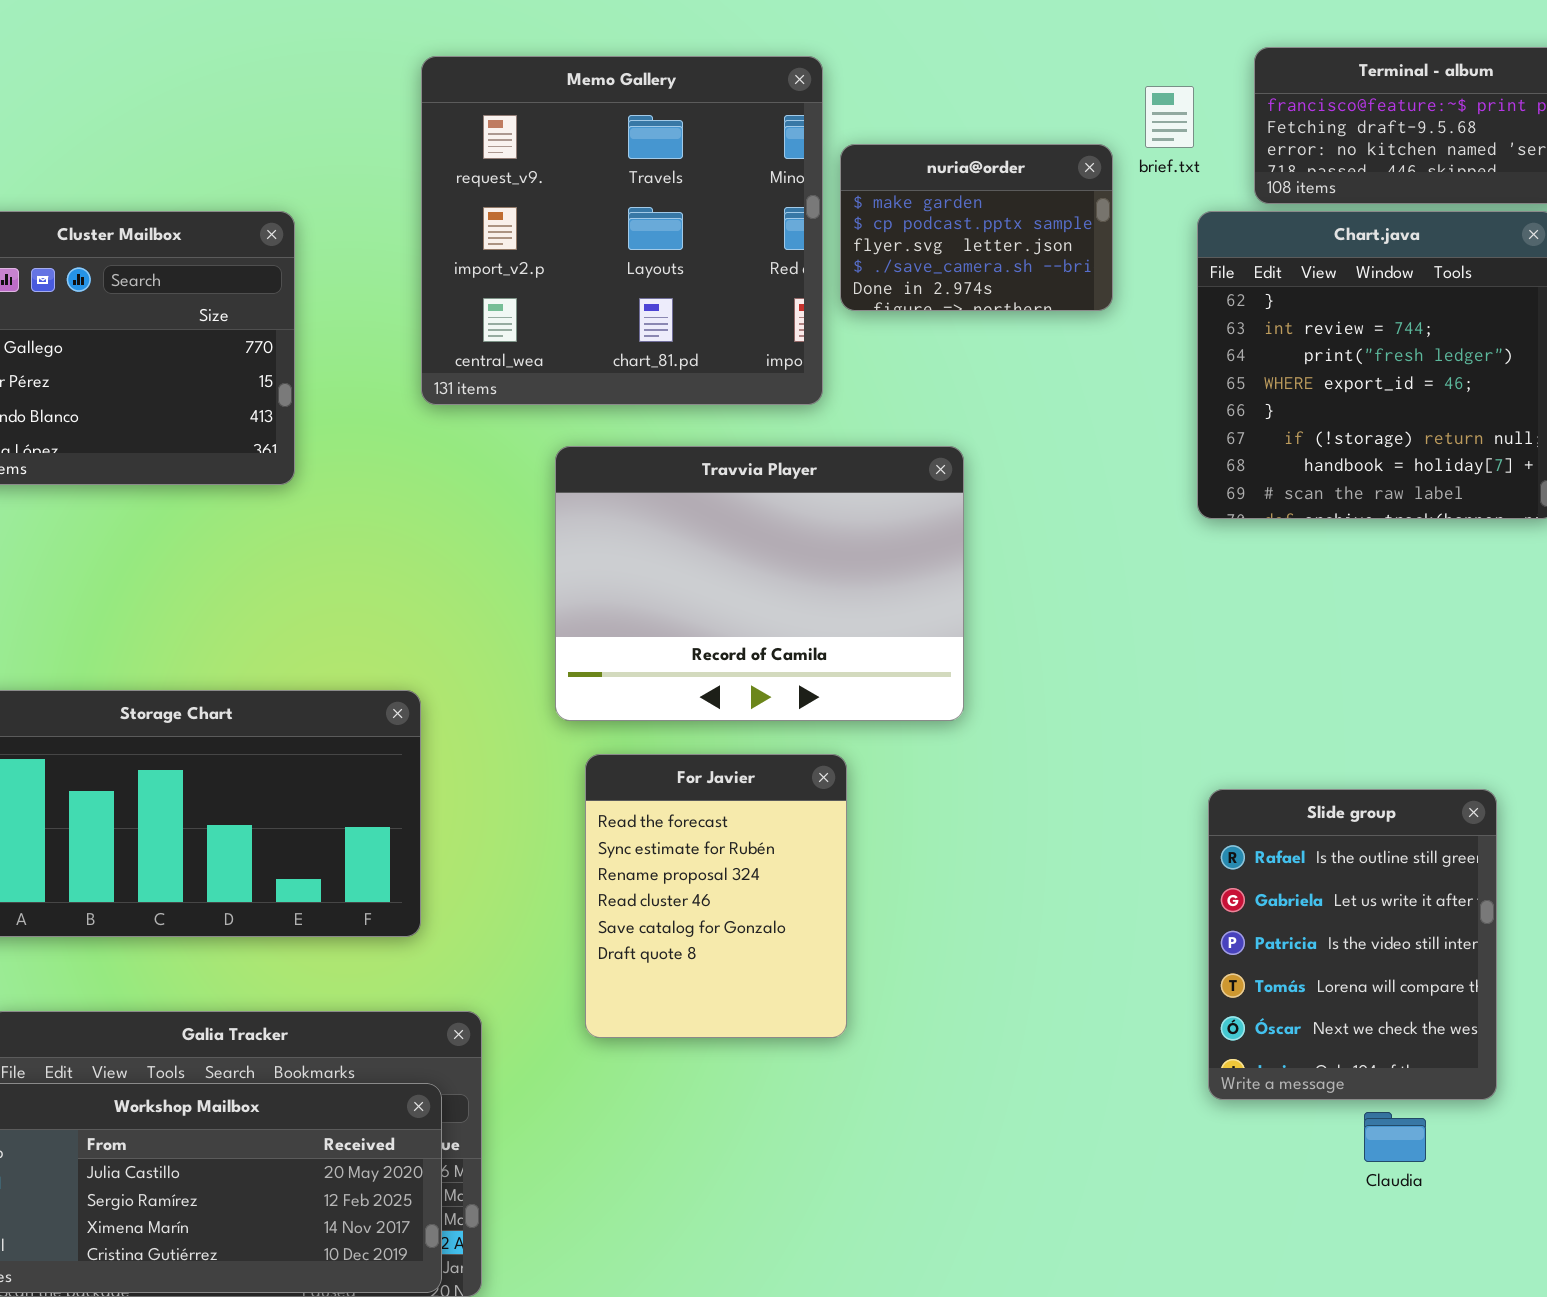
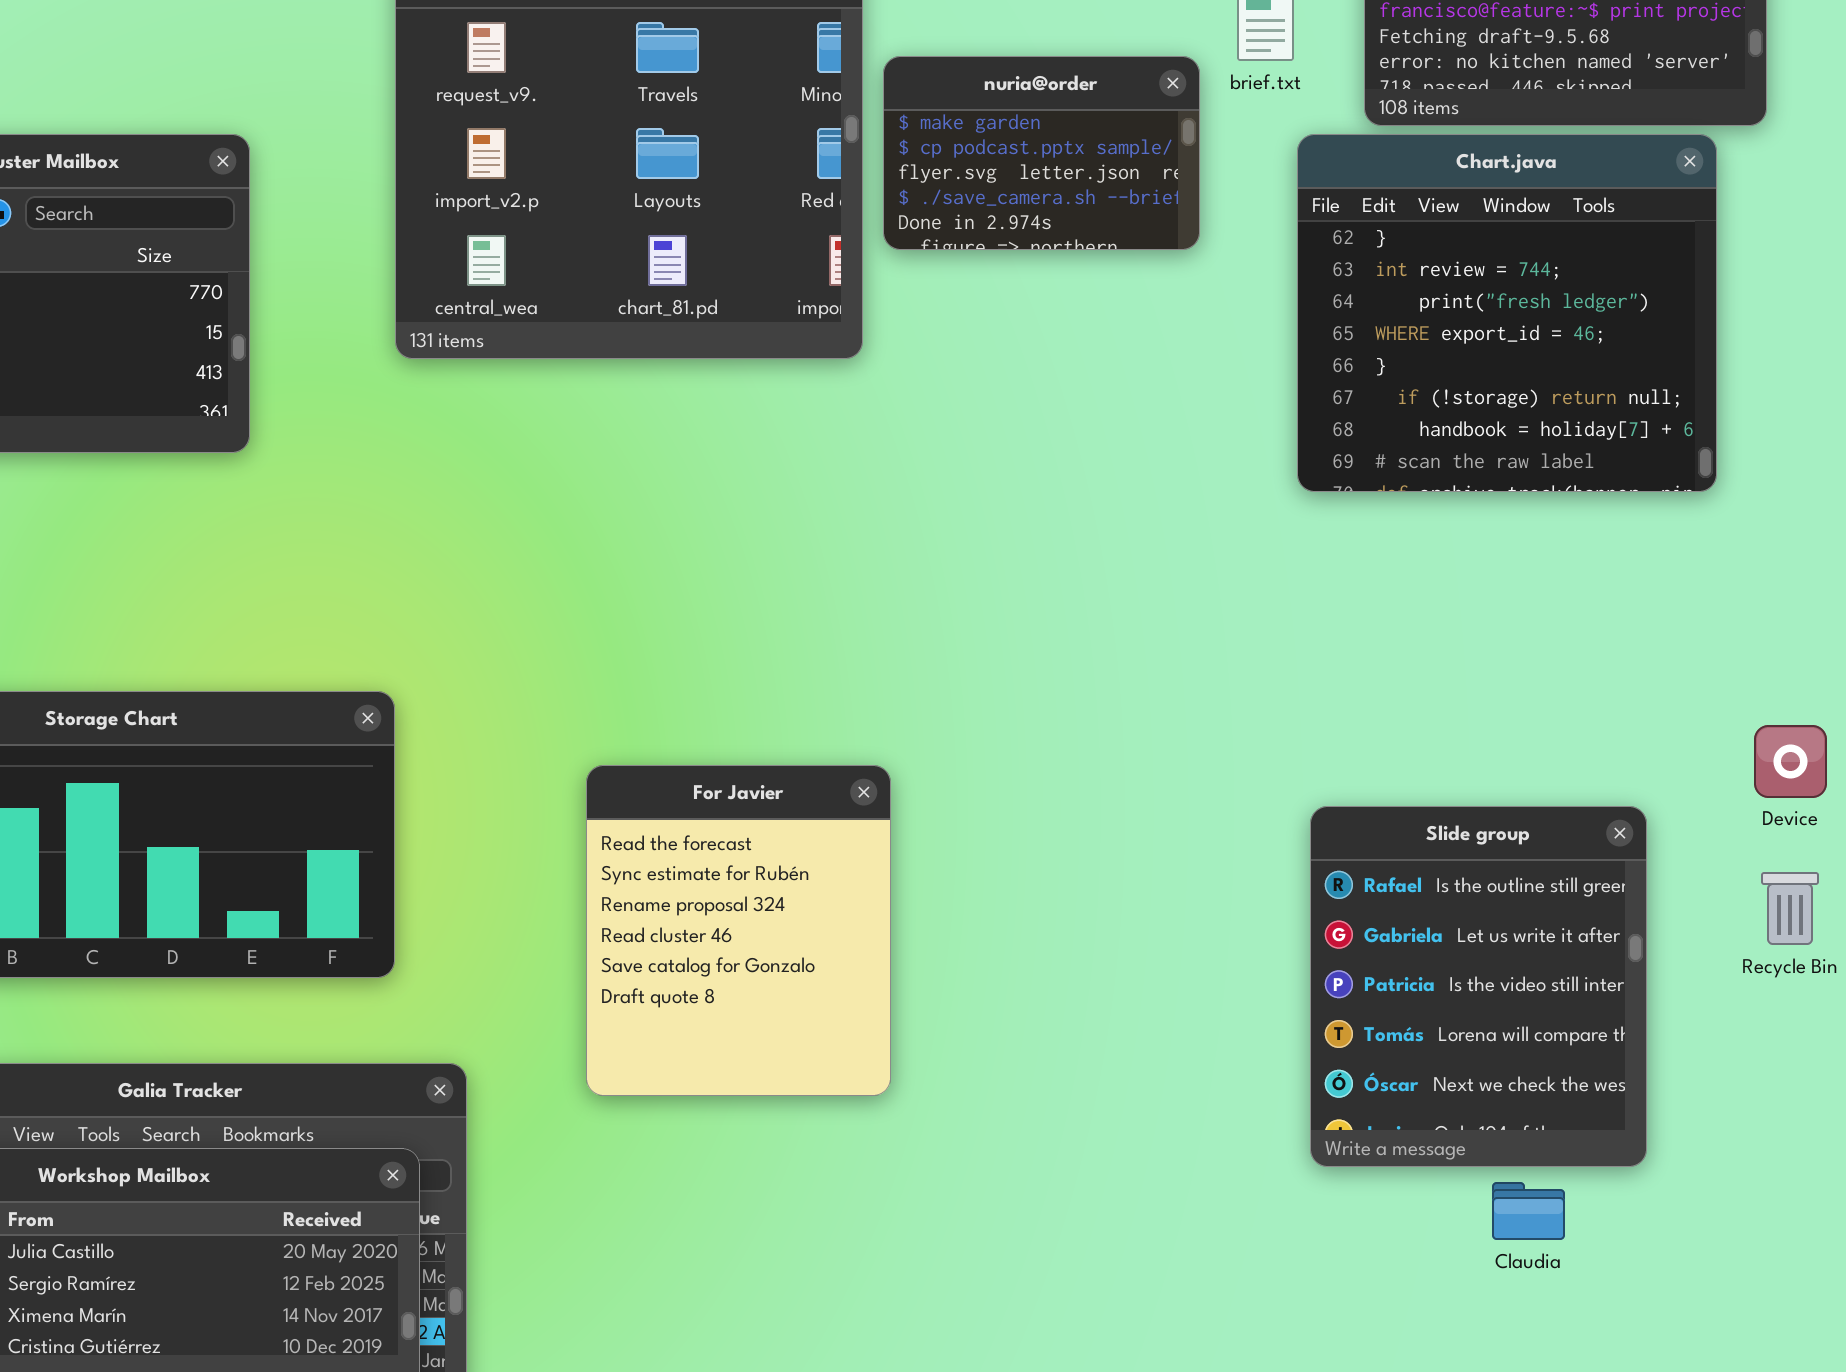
Travvia Player: [555,446,964,721] -> none, closed

